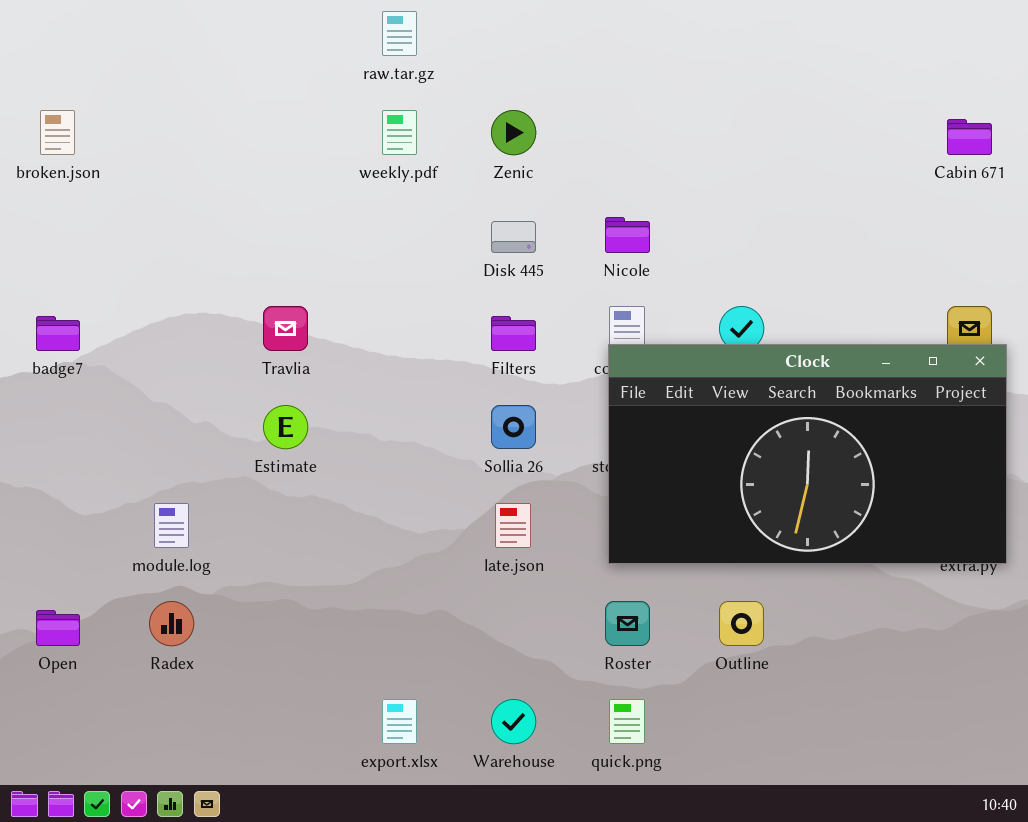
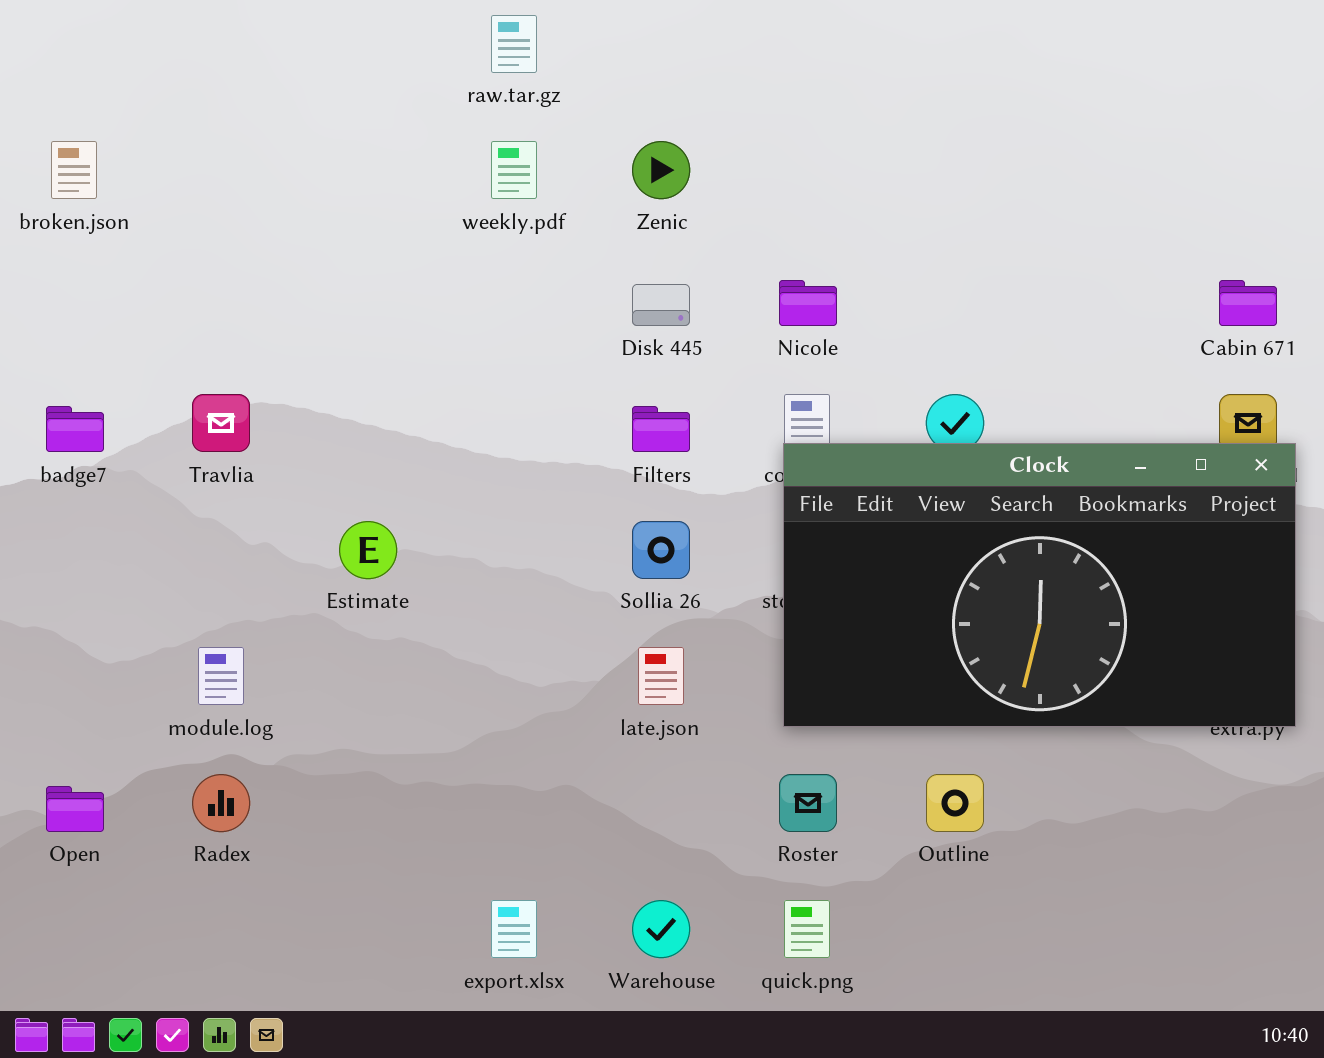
Cabin 671: [947,119,992,155] -> [1219,280,1277,326], moved
Travlia: [263,306,308,351] -> [192,394,250,452], moved

